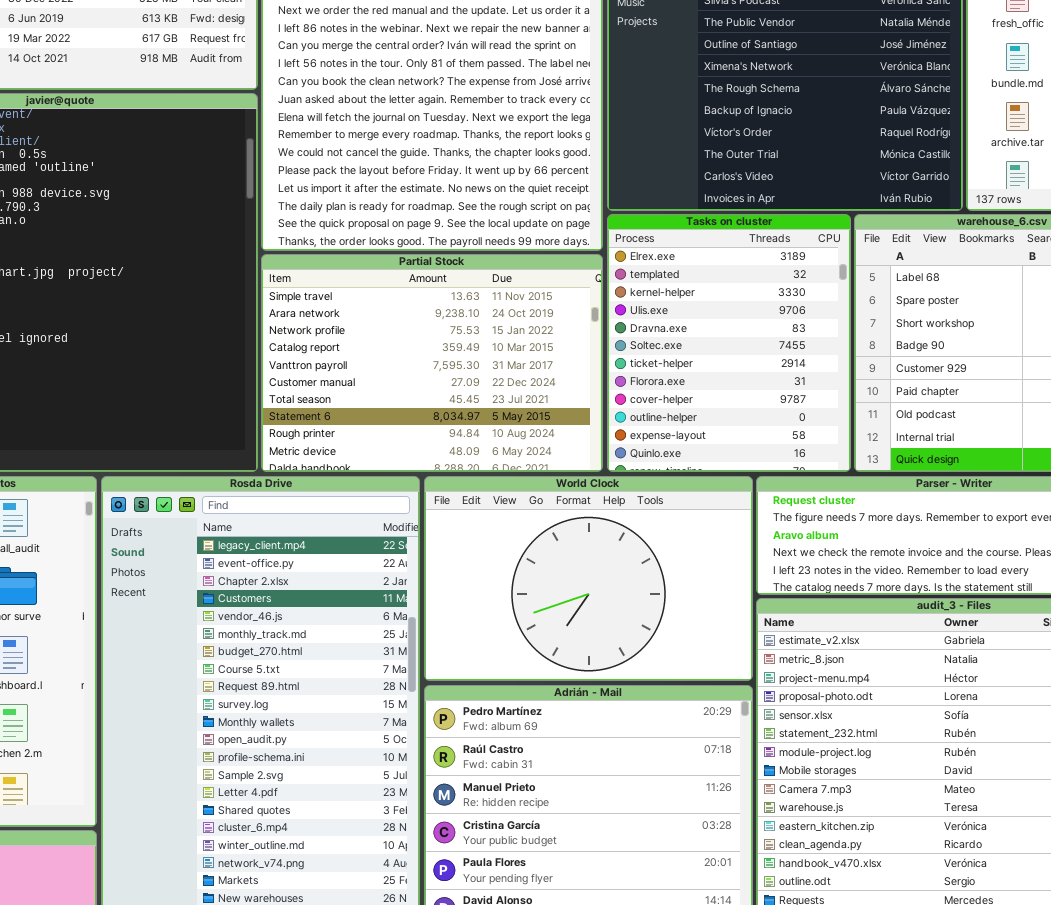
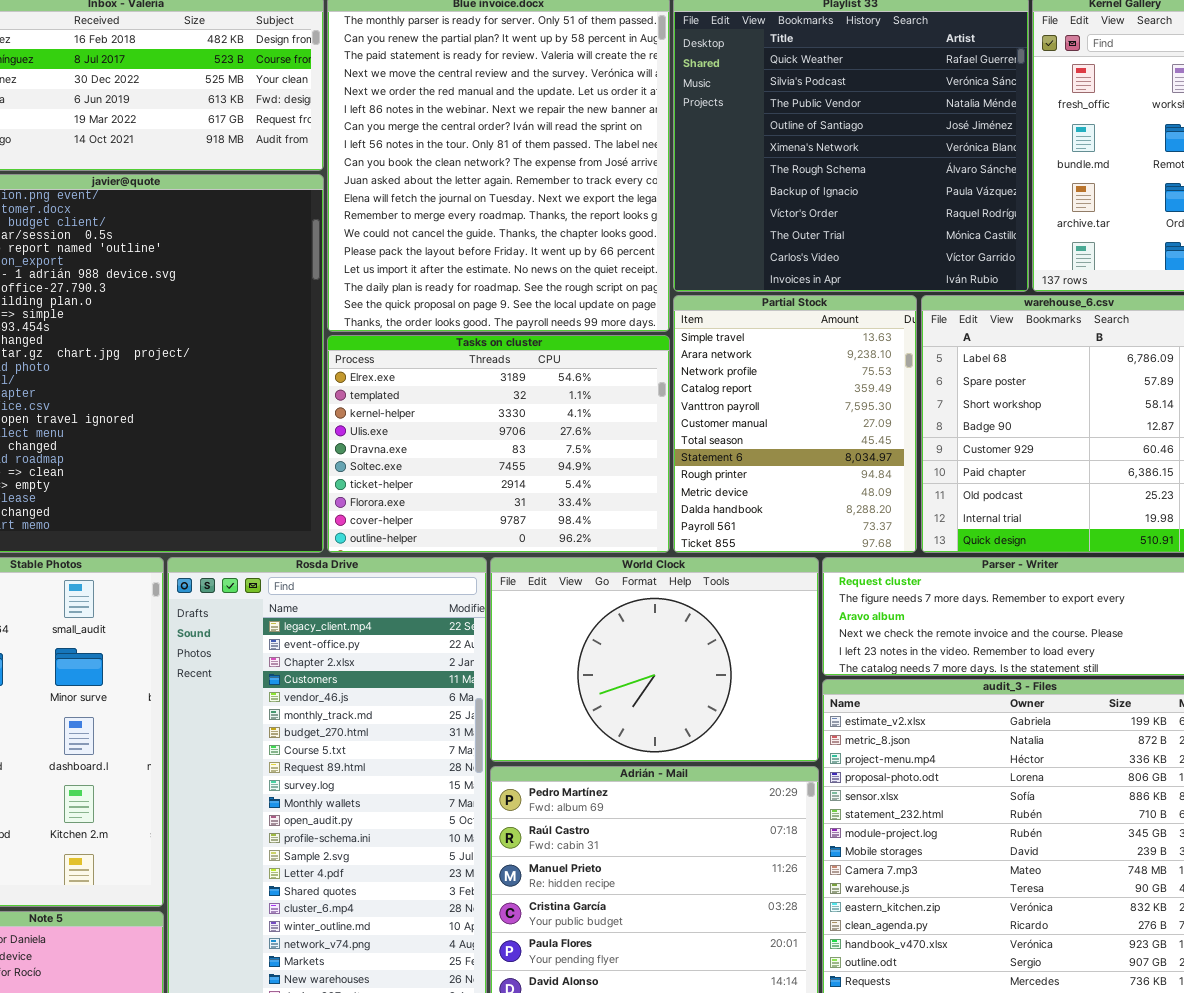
Tasks on cluster: [607,214,851,472] -> [327,335,670,553], moved, resized
Partial Stock: [261,254,603,472] -> [673,295,917,553], moved, resized

